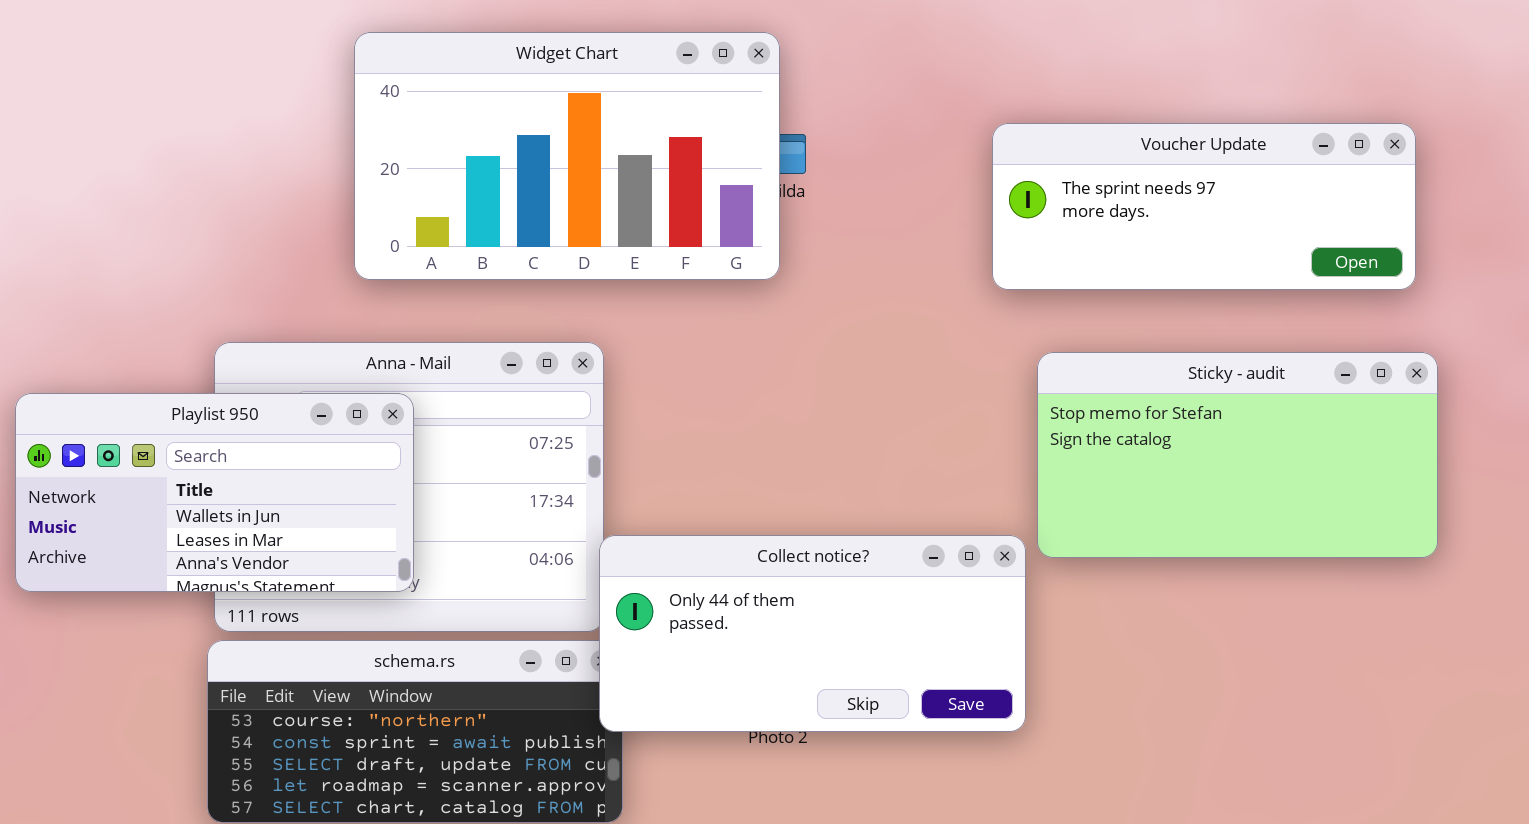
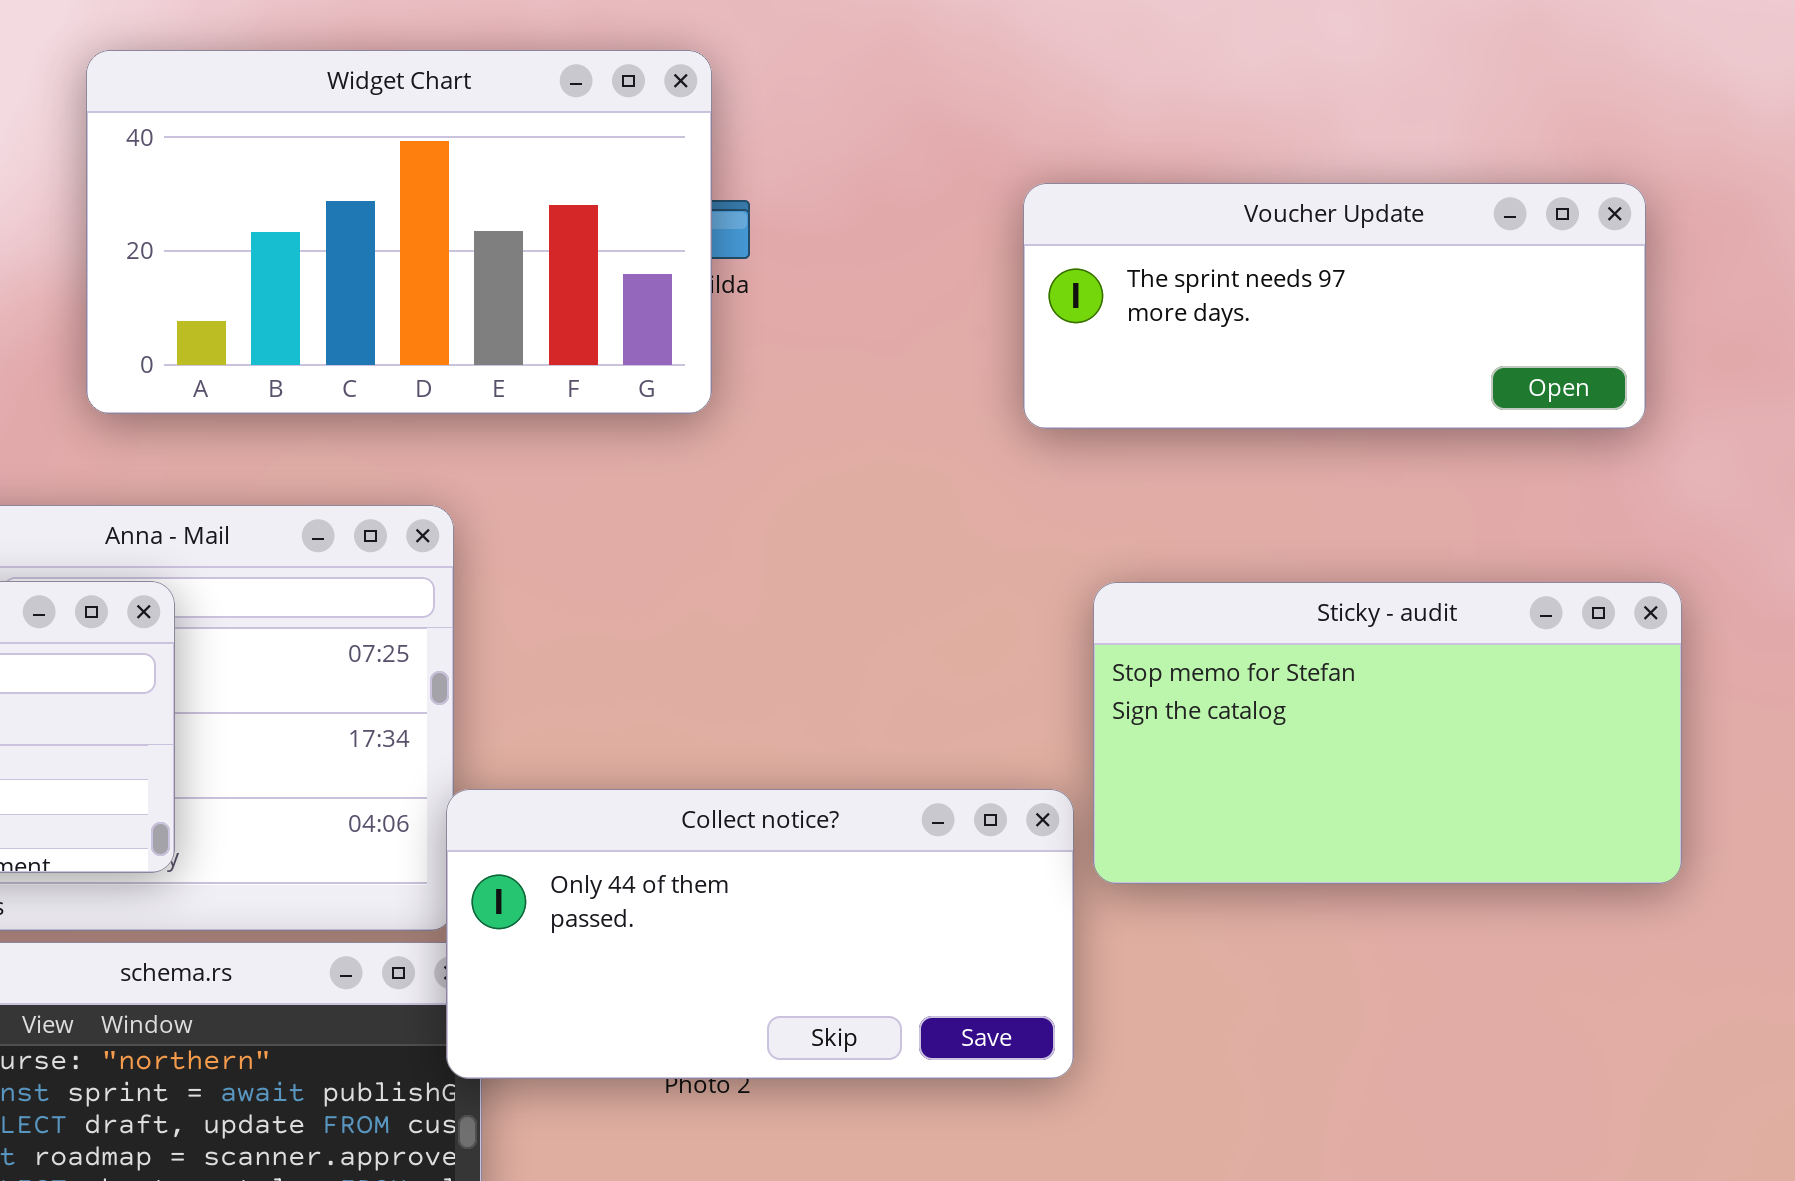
Sticky - audit: [1037,352,1438,558] -> [1093,582,1682,884], moved

